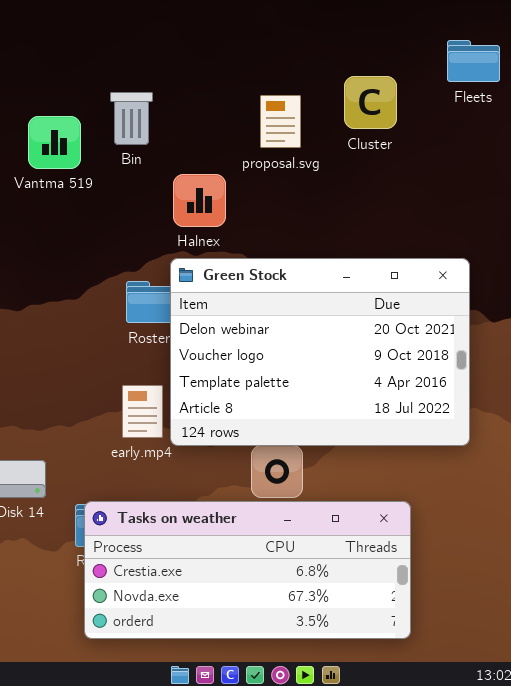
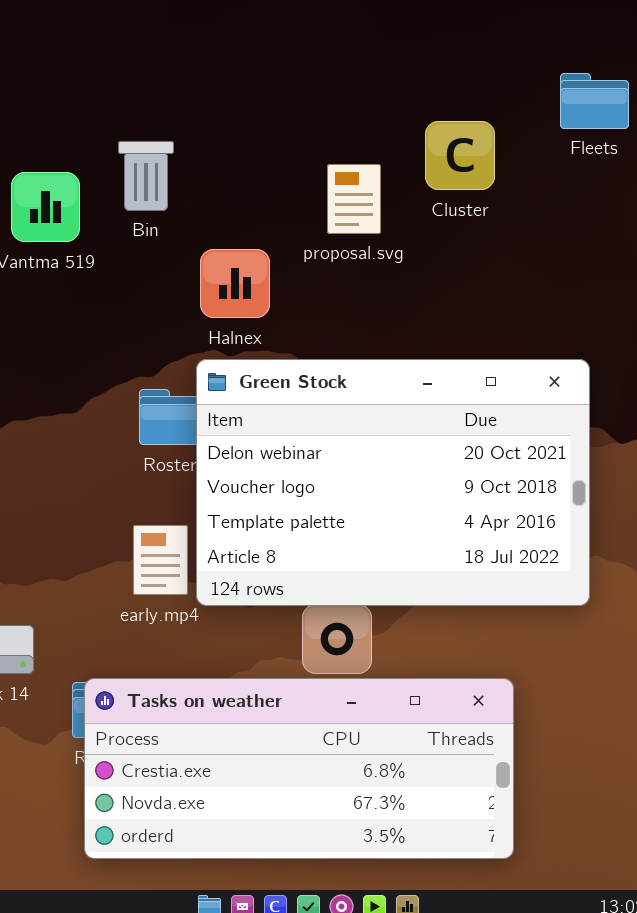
proposal.svg: [260,95,301,148] -> [327,164,381,234], moved

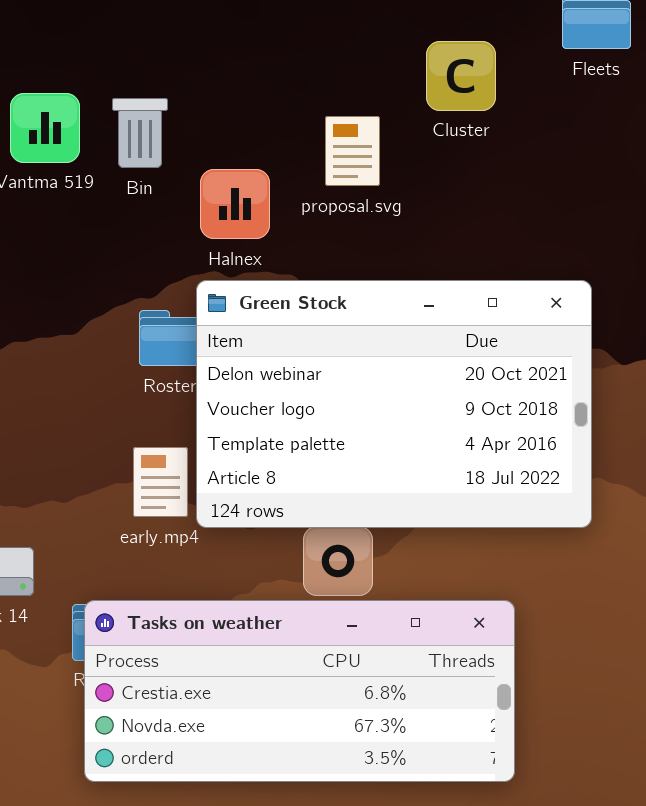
Bin: [118,141,174,211] -> [112,98,168,168], moved
proposal.svg: [327,164,381,234] -> [325,116,380,186], moved

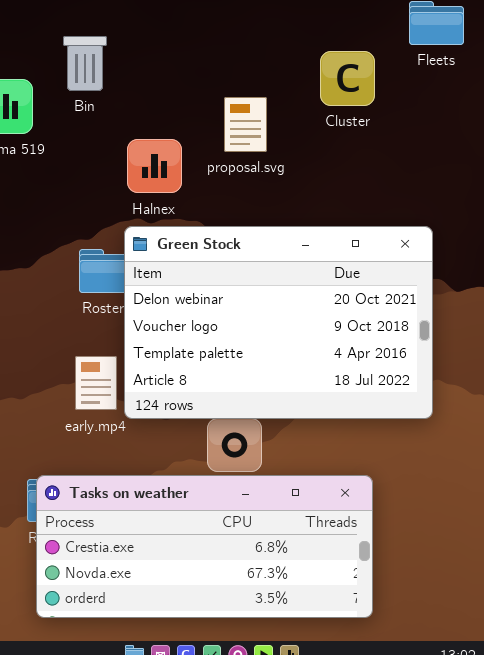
Cluster: [426,41,496,111] -> [320,51,375,106], moved
Bin: [112,98,168,168] -> [63,36,107,91], moved

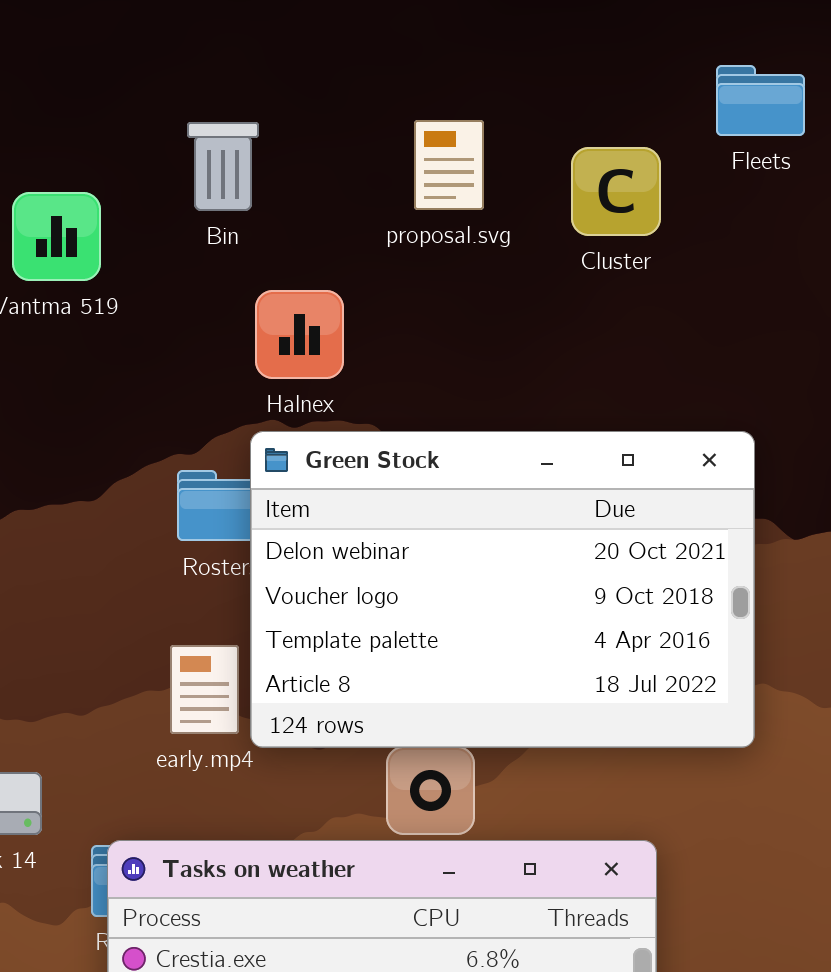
Bin: [63,36,107,91] -> [187,122,259,211], moved
proposal.svg: [224,97,267,152] -> [414,120,484,210], moved

